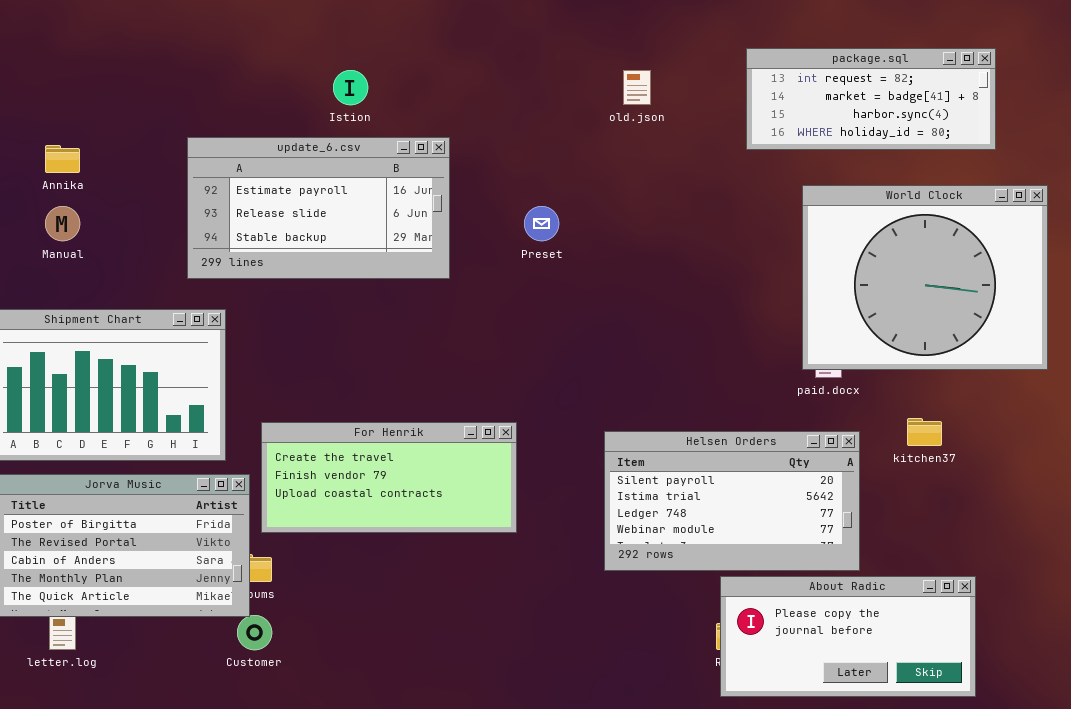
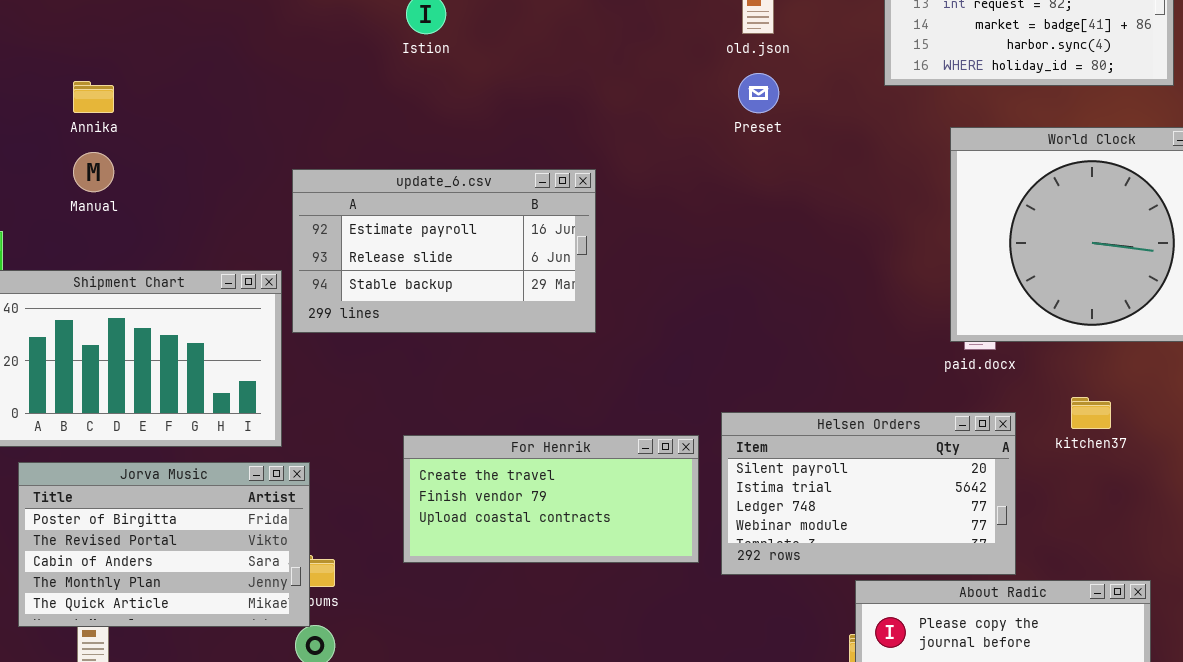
update_6.csv: [187,137,450,279] -> [292,169,596,333], moved
Preset: [524,206,559,241] -> [738,73,779,113], moved
For Henrik: [261,422,517,533] -> [403,435,699,563], moved

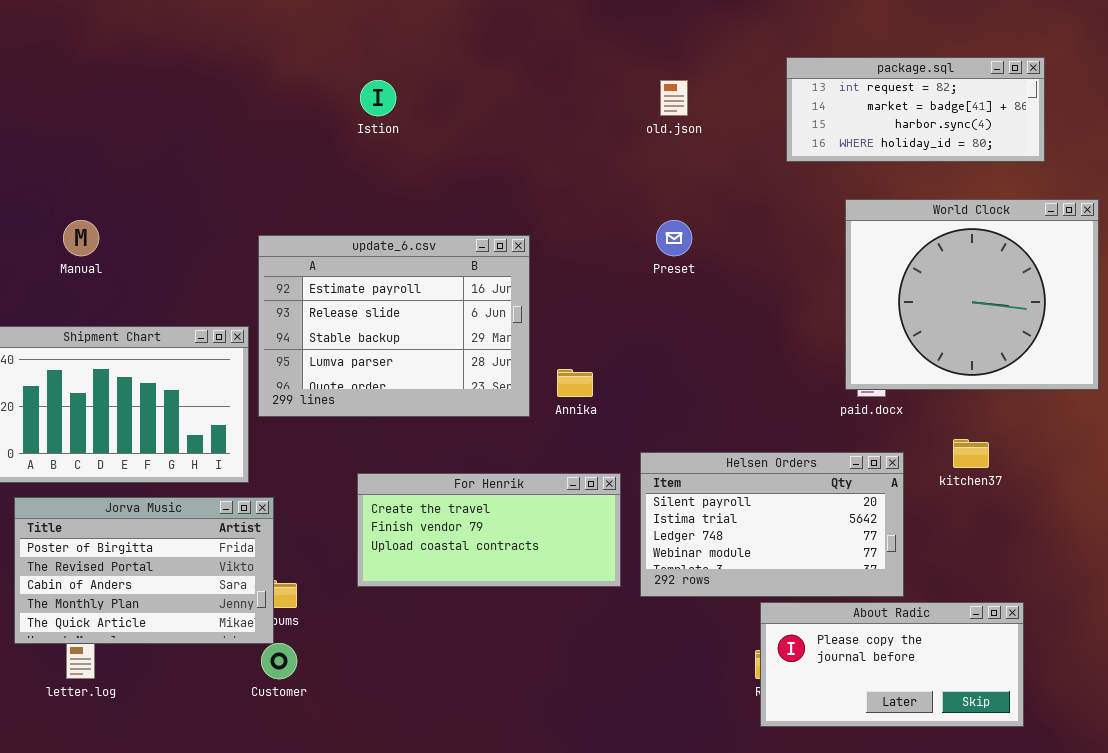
Preset: [738,73,779,113] -> [656,220,692,256], moved
Annika: [73,81,114,113] -> [557,369,593,397], moved
update_6.csv: [292,169,596,333] -> [258,235,530,417], resized

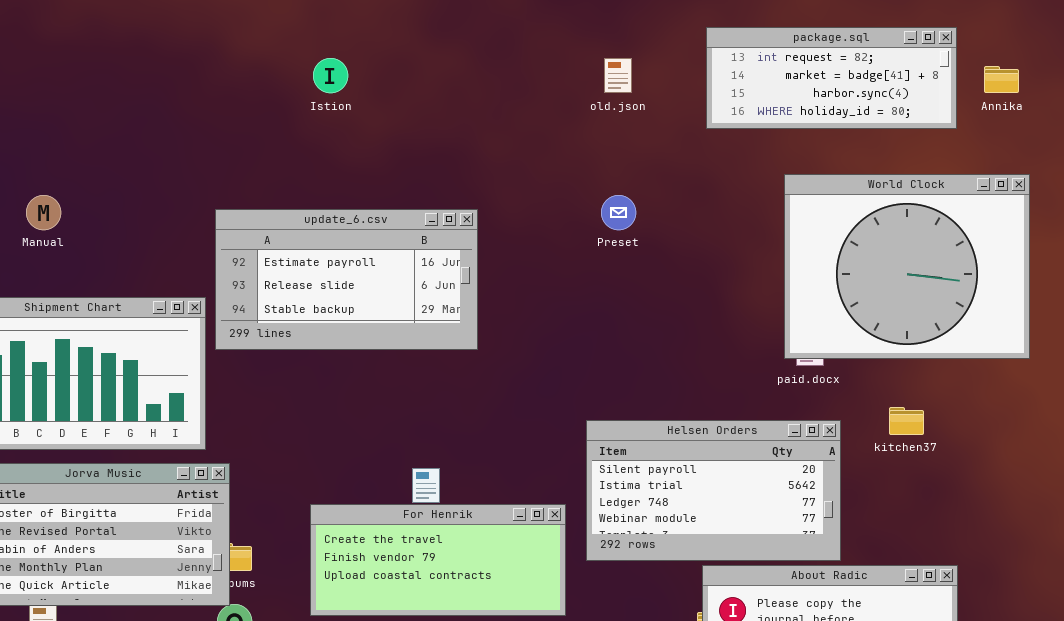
package.sql: [786,57,1045,162] -> [706,27,957,129], moved
update_6.csv: [258,235,530,417] -> [215,209,478,350], resized
Annika: [557,369,593,397] -> [984,66,1019,93], moved
For Henrik: [357,473,621,587] -> [310,504,566,616], moved

